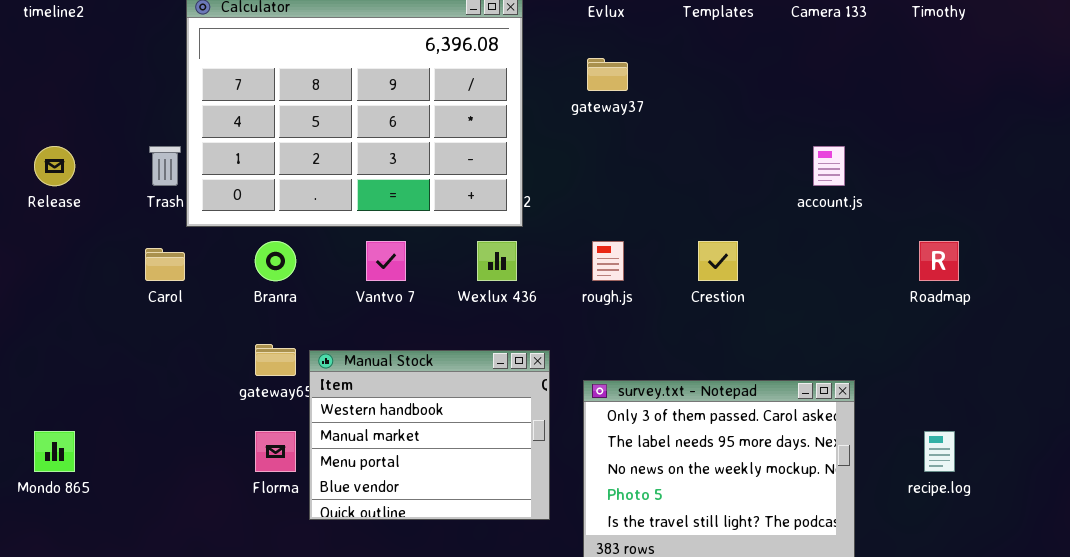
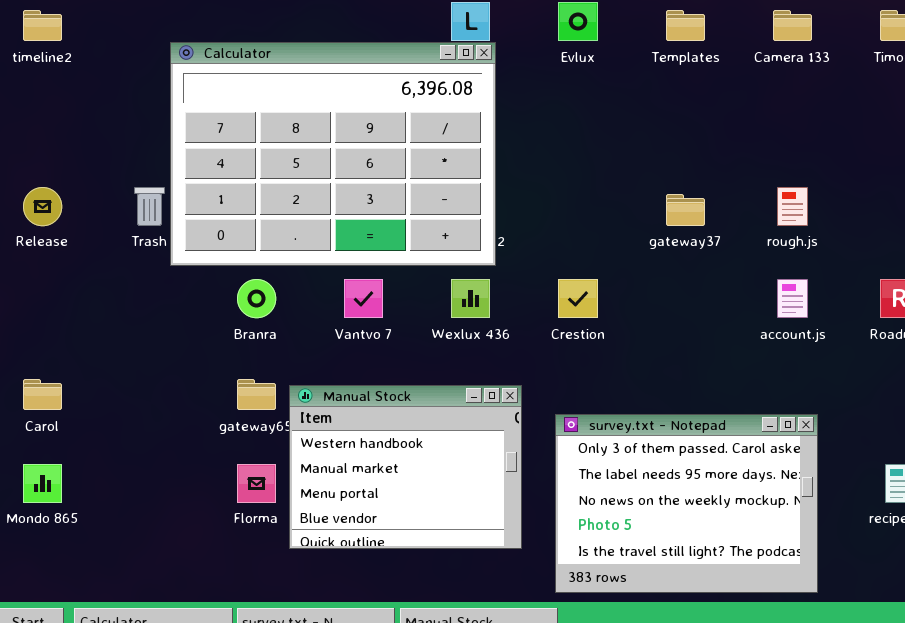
gateway37: [587,58,628,91] -> [666,194,705,226], moved
account.js: [813,146,845,186] -> [777,279,808,318], moved
rough.js: [592,241,624,281] -> [777,187,808,226], moved
Crestion: [698,241,738,281] -> [558,279,598,318], moved
Carol: [145,248,185,281] -> [23,379,62,410], moved

